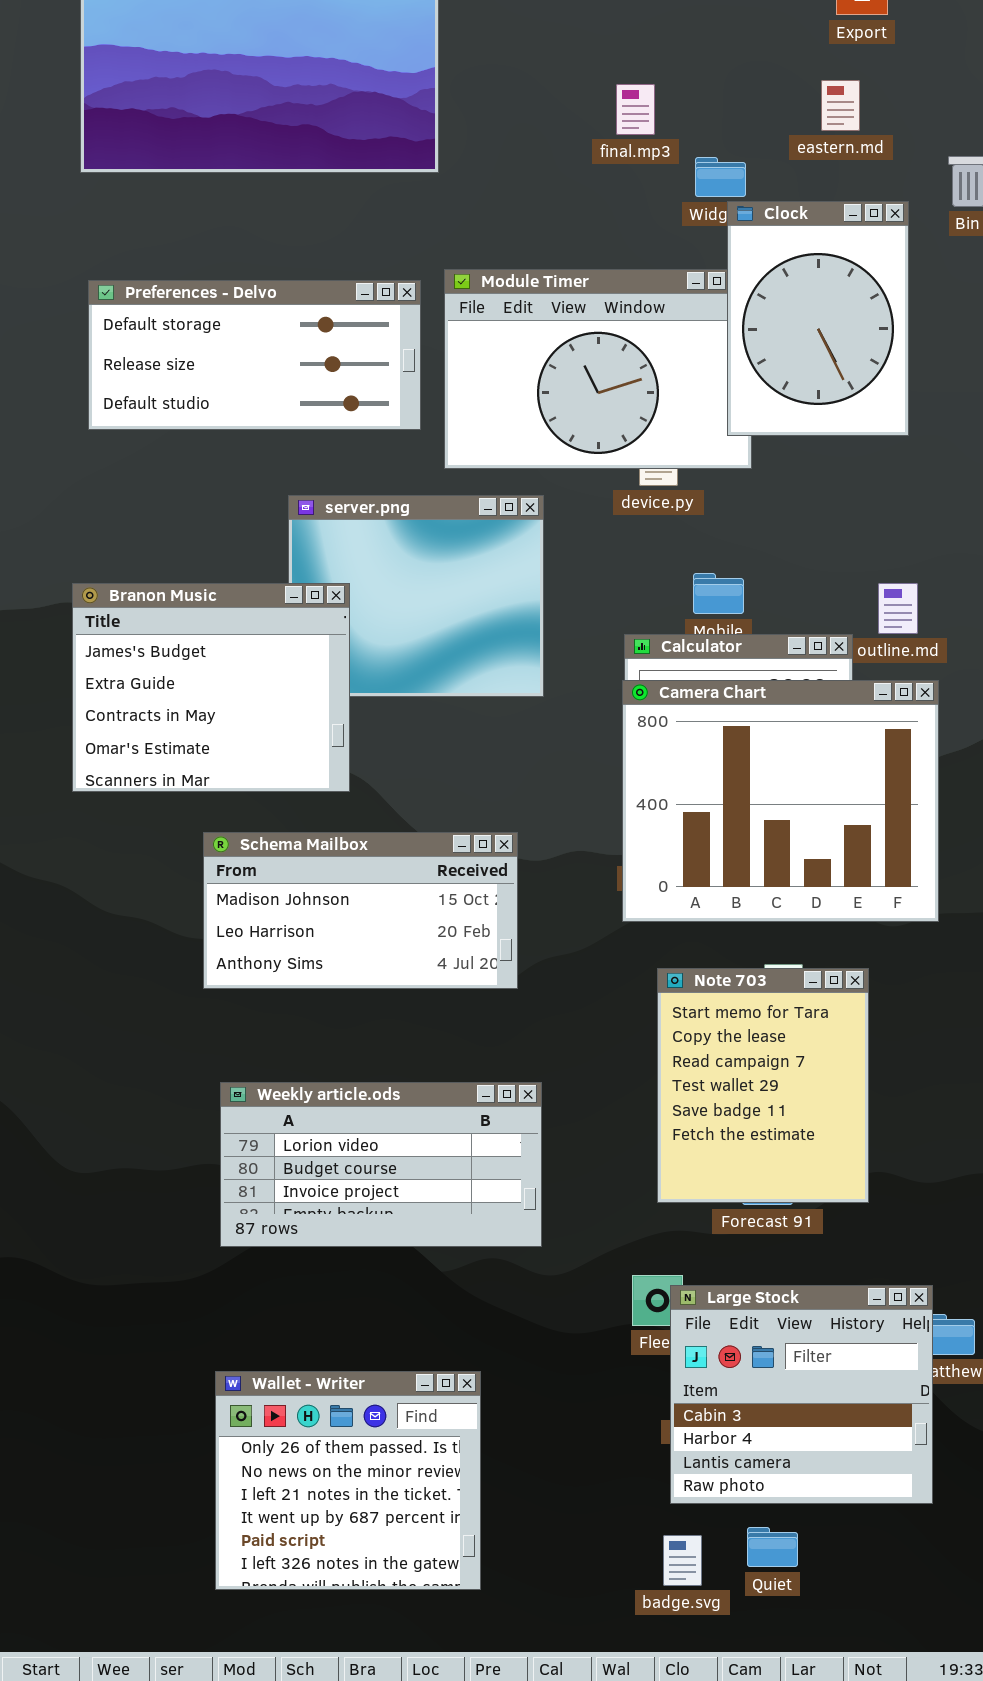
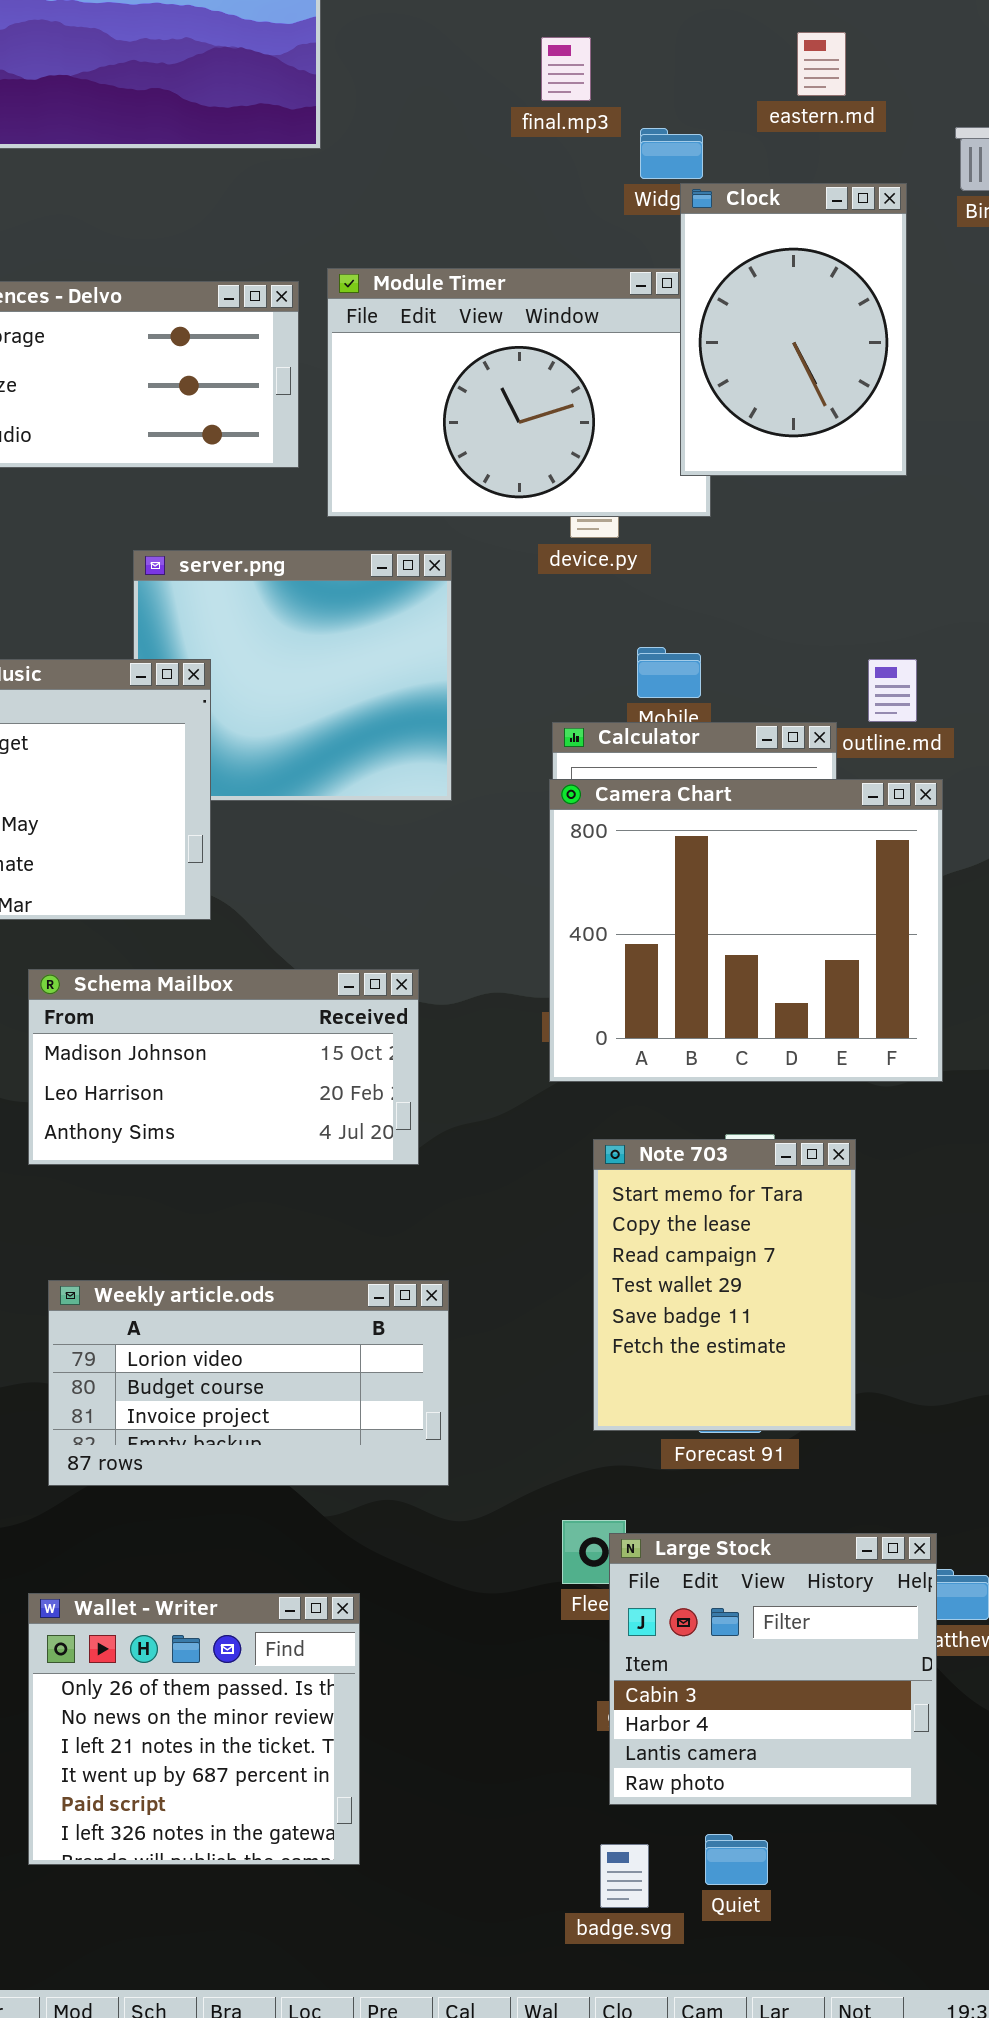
Wallet - Writer: [215,1371,481,1590] -> [28,1593,360,1865], moved

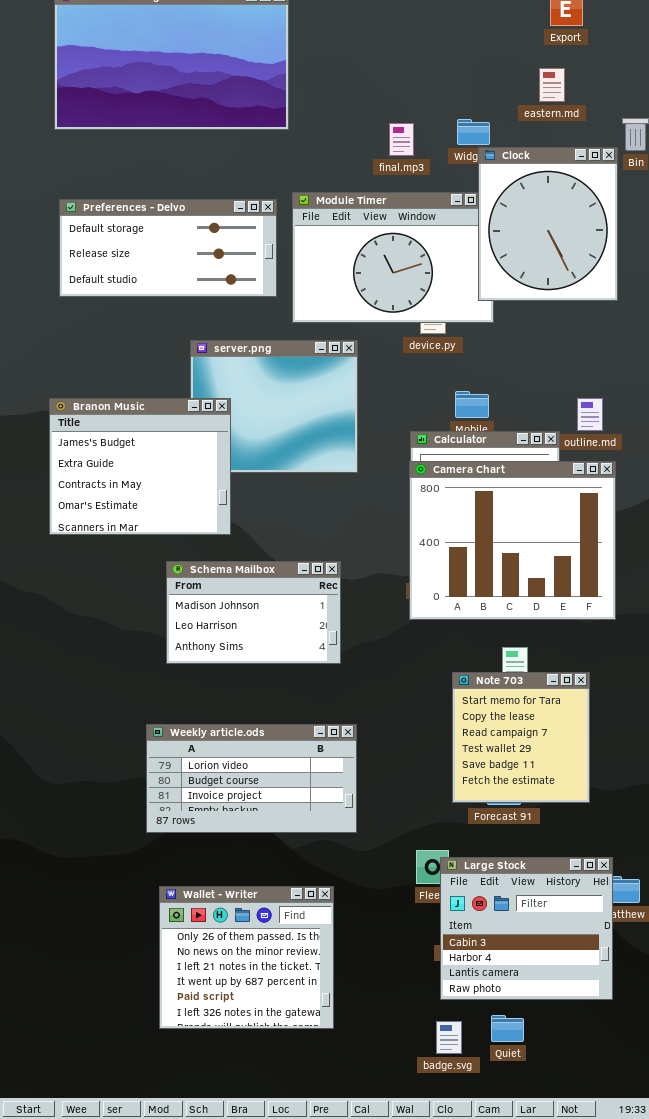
final.mp3: [541,37,591,101] -> [389,123,414,156], moved
Clock: [680,183,907,476] -> [478,147,618,301], resized
Schema Mailbox: [28,969,419,1165] -> [166,561,341,664], resized
Note 703: [593,1139,856,1431] -> [452,672,590,803], moved, resized
Wallet - Writer: [28,1593,360,1865] -> [159,886,334,1029], moved

